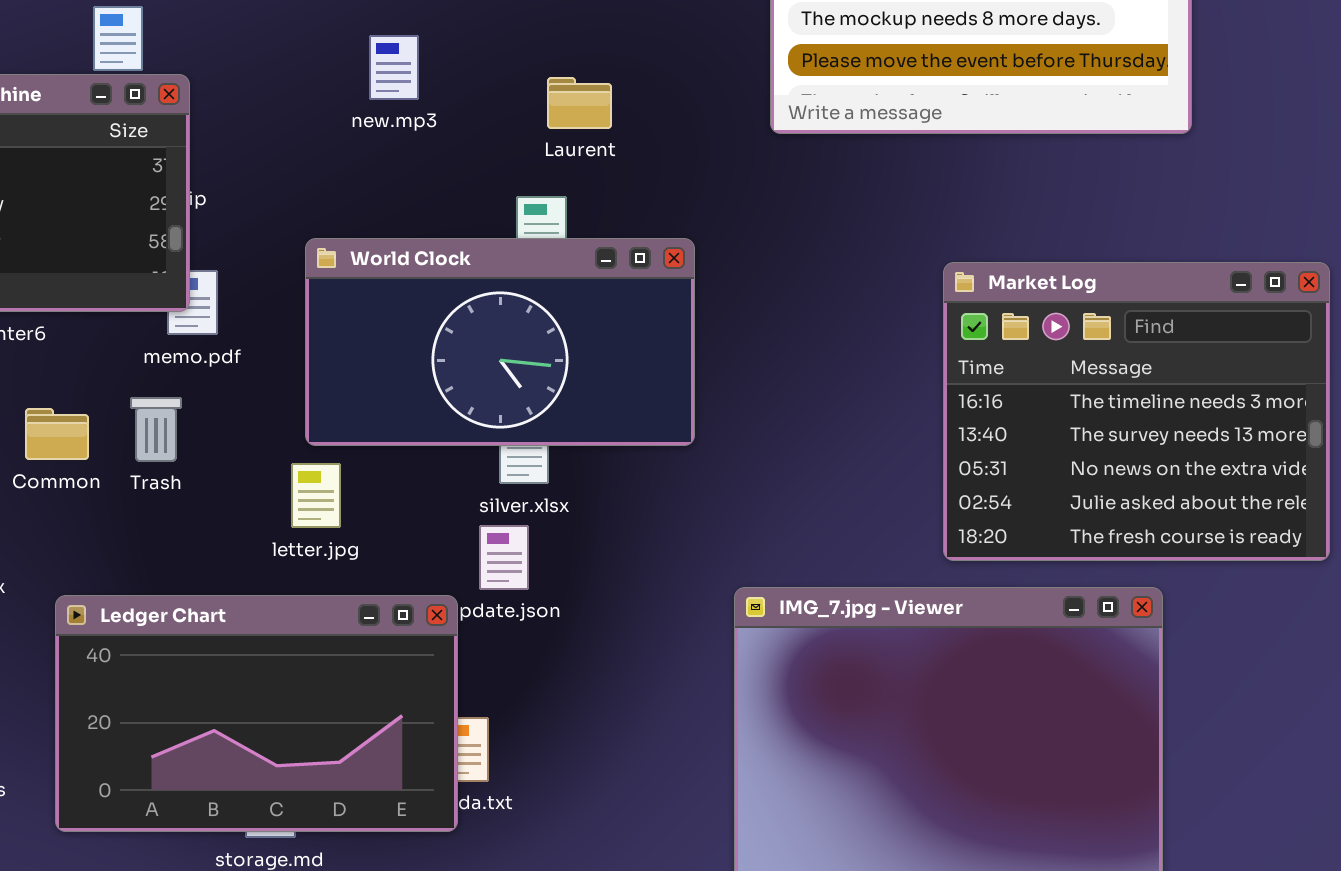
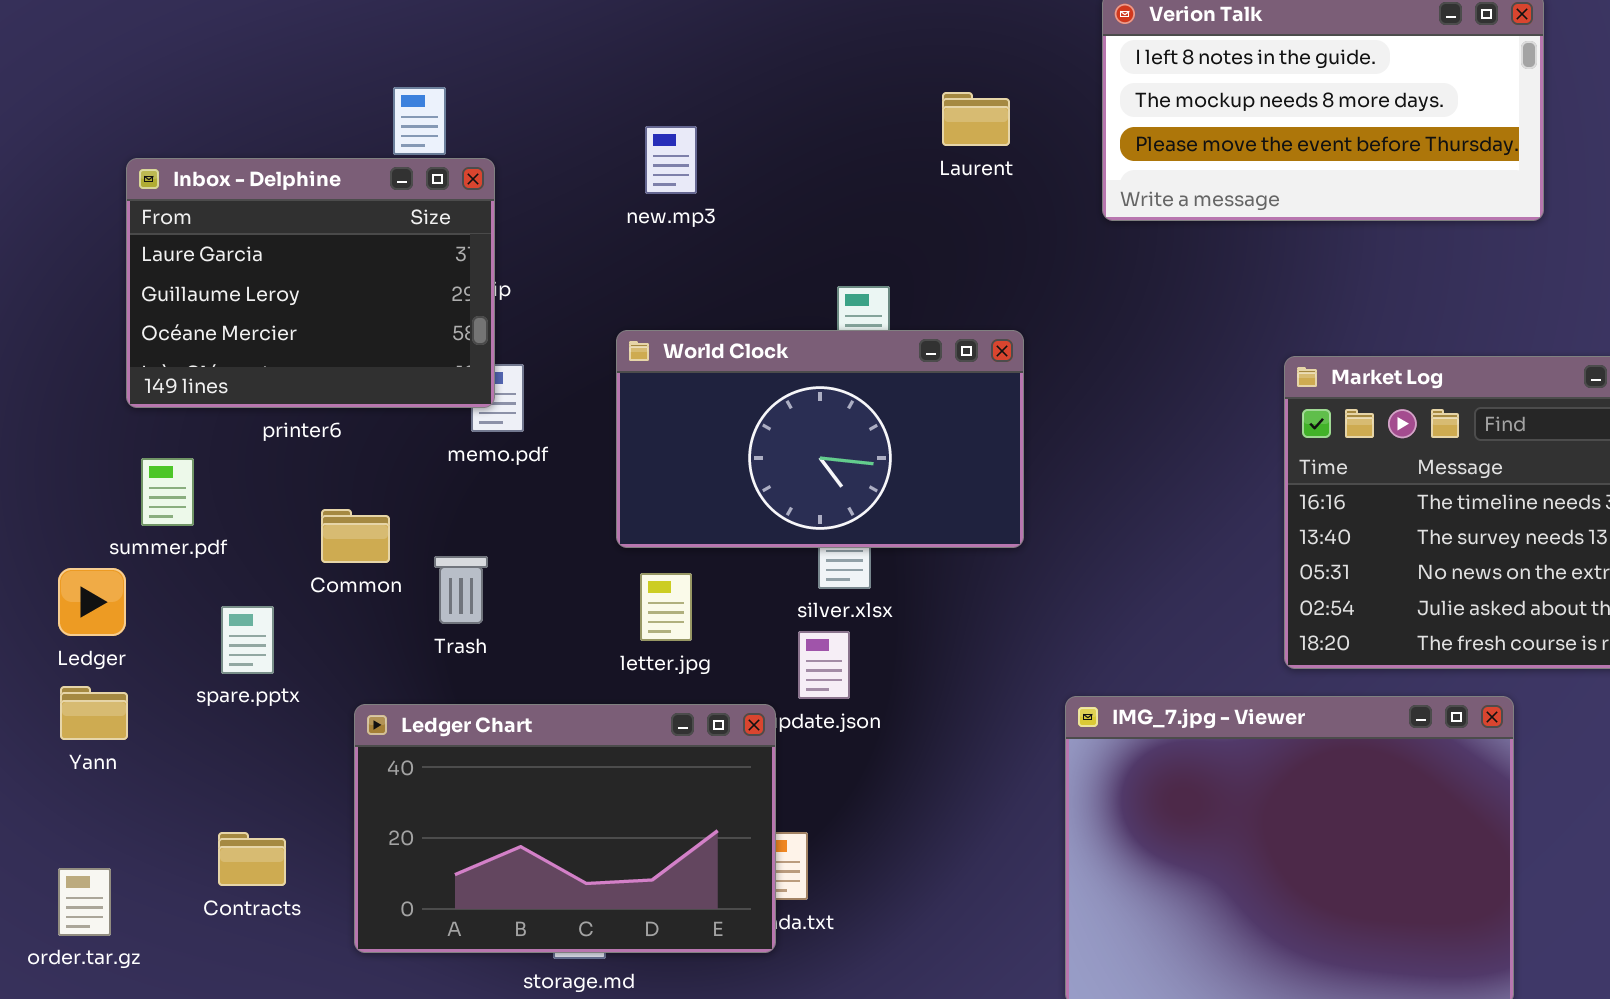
new.mp3: [369,35,419,100] -> [645,126,697,194], moved
Laurent: [547,77,612,129] -> [942,92,1010,146], moved
Trash: [130,397,182,462] -> [434,556,488,624], moved
letter.jpg: [291,463,341,528] -> [640,573,692,641], moved

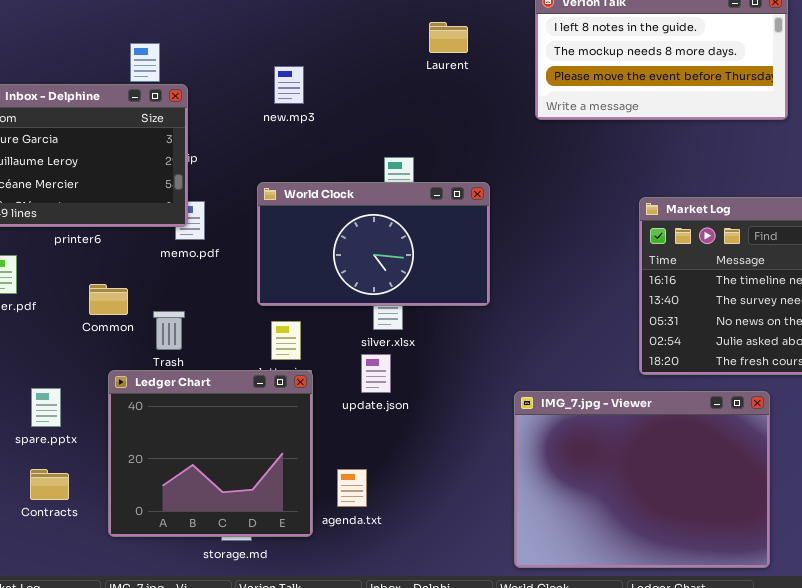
Laurent: [942,92,1010,146] -> [429,22,468,53], moved
spare.pptx: [221,606,274,674] -> [31,388,61,427], moved
Ledger Chart: [354,704,776,953] -> [108,370,313,537], resized

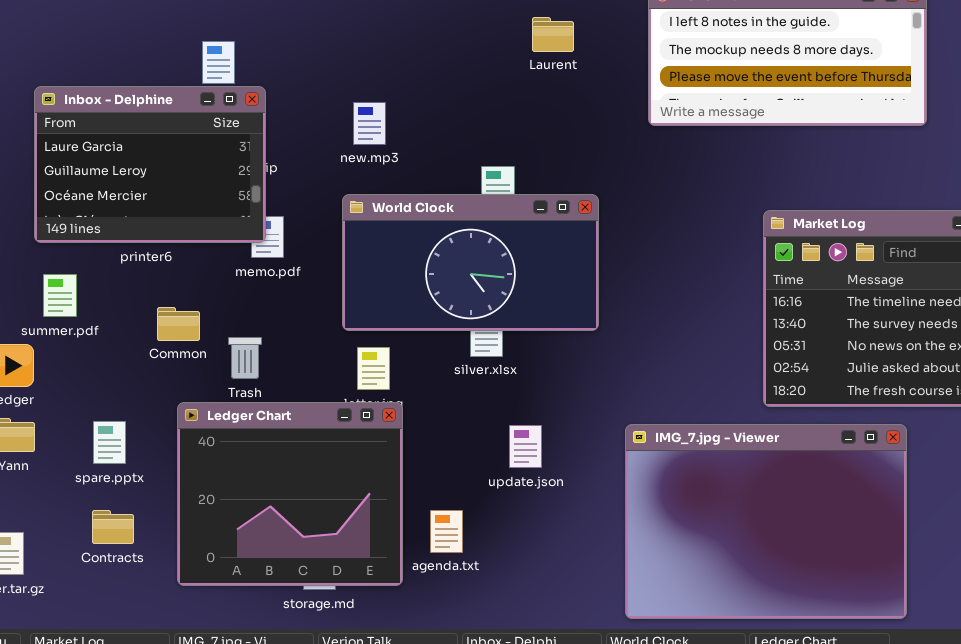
new.mp3: [274,66,304,104] -> [353,102,386,145], moved
update.json: [361,354,391,393] -> [509,425,542,468], moved

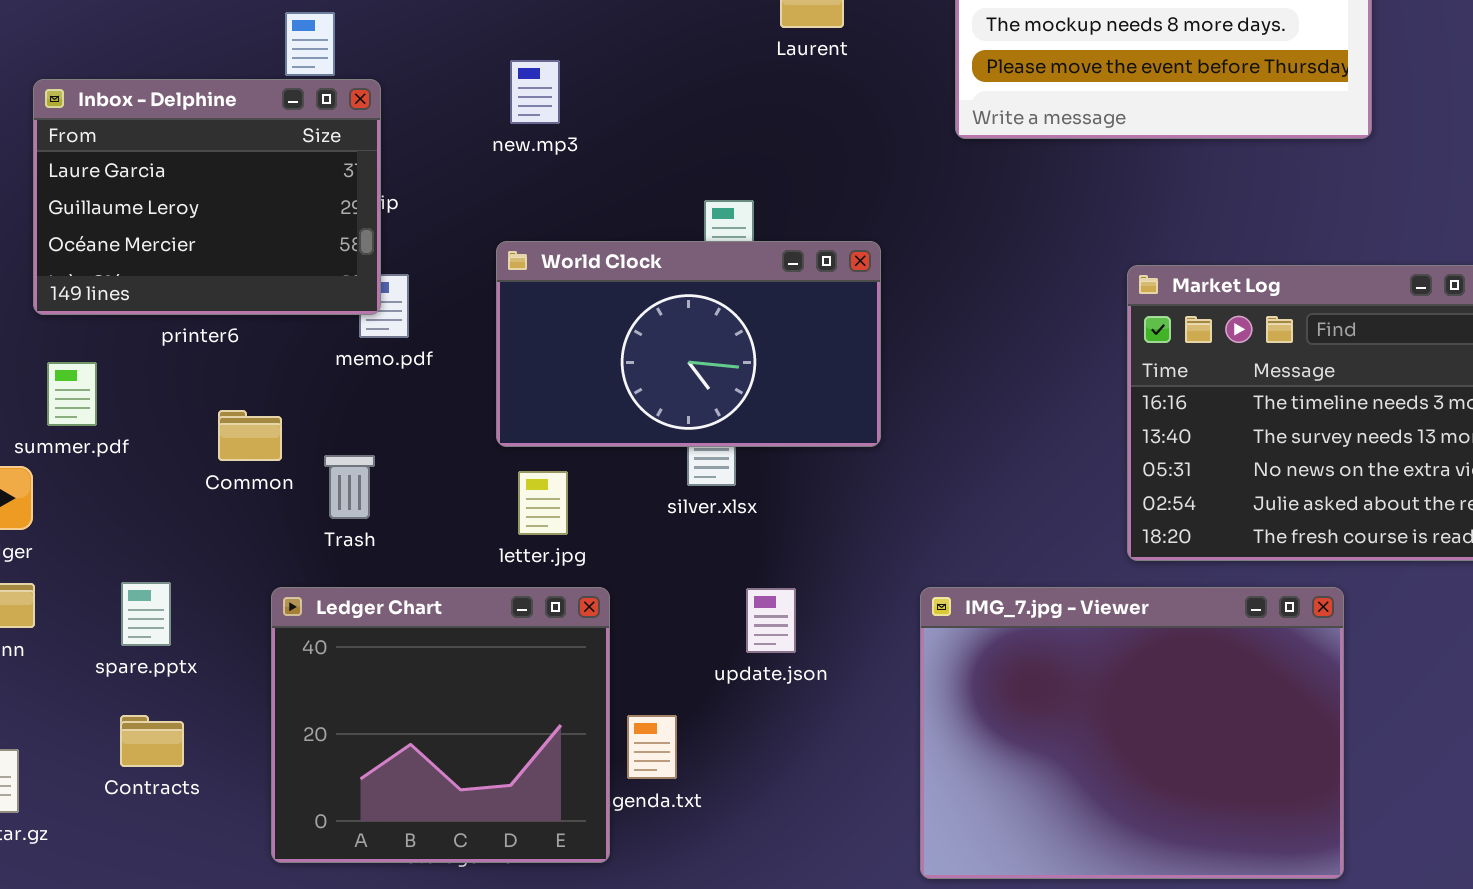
new.mp3: [353,102,386,145] -> [510,60,560,124], moved
Ledger Chart: [177,402,403,586] -> [271,587,610,863], moved

